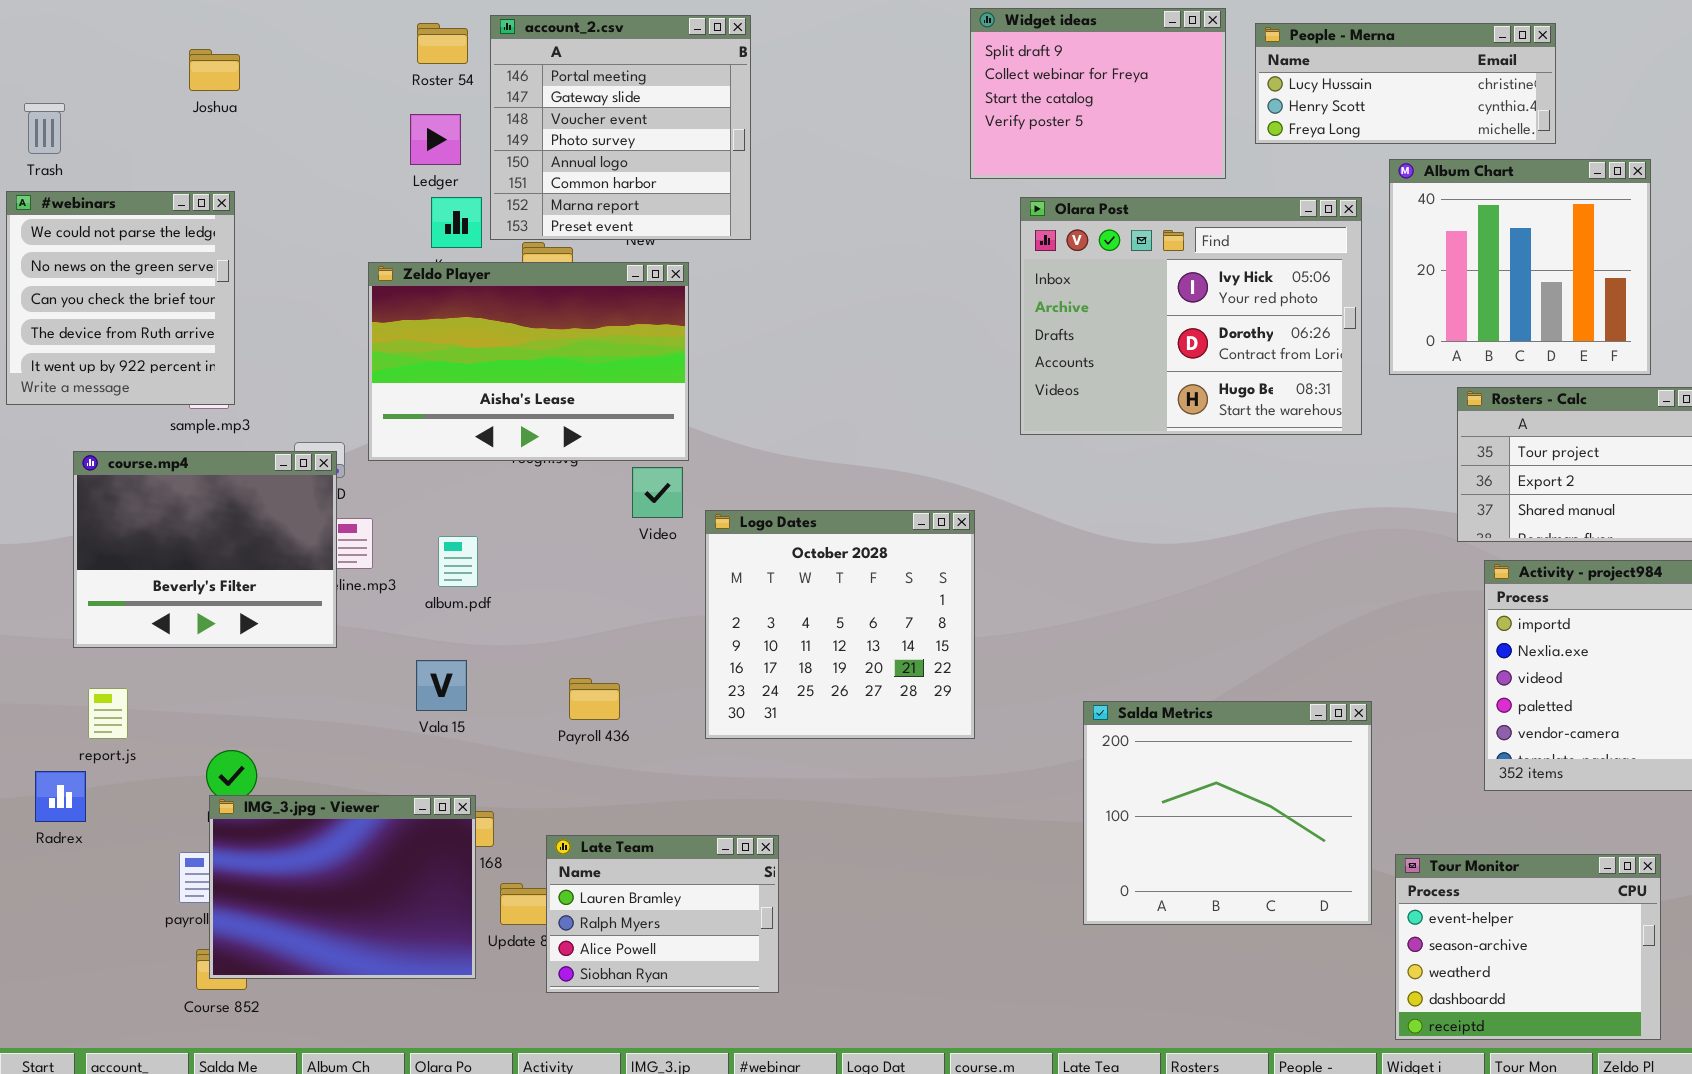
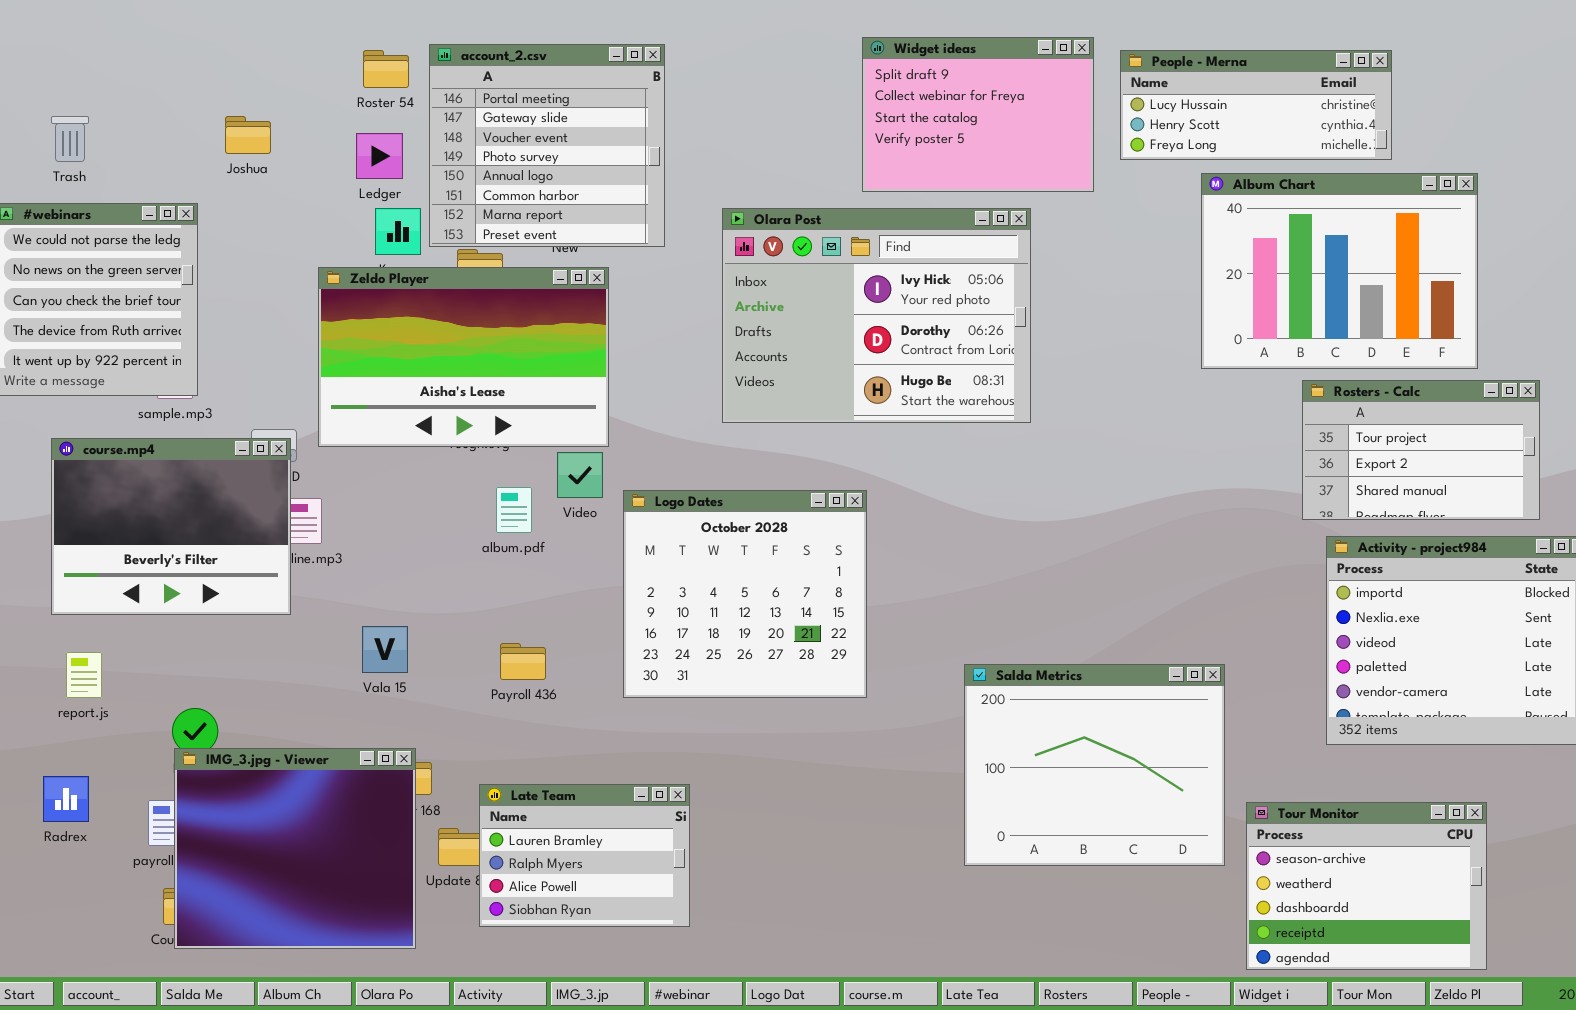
Joshua: [189,49,240,91] -> [225,116,271,154], moved
Trash: [24,103,65,154] -> [51,116,89,162], moved
Album Chart: [1389,159,1651,375] -> [1201,173,1478,369], resized
Olara Post: [1020,197,1362,435] -> [722,208,1031,423], moved
album.pdf: [438,536,478,587] -> [496,487,532,533], moved
Radrex: [35,771,86,822] -> [43,776,89,822], moved
IMG_3.jpg - Viewer: [209,795,476,979] -> [174,748,416,949], resized
Tour Monitor: [1395,854,1661,1040] -> [1246,802,1487,970], scrolled down 1 row

